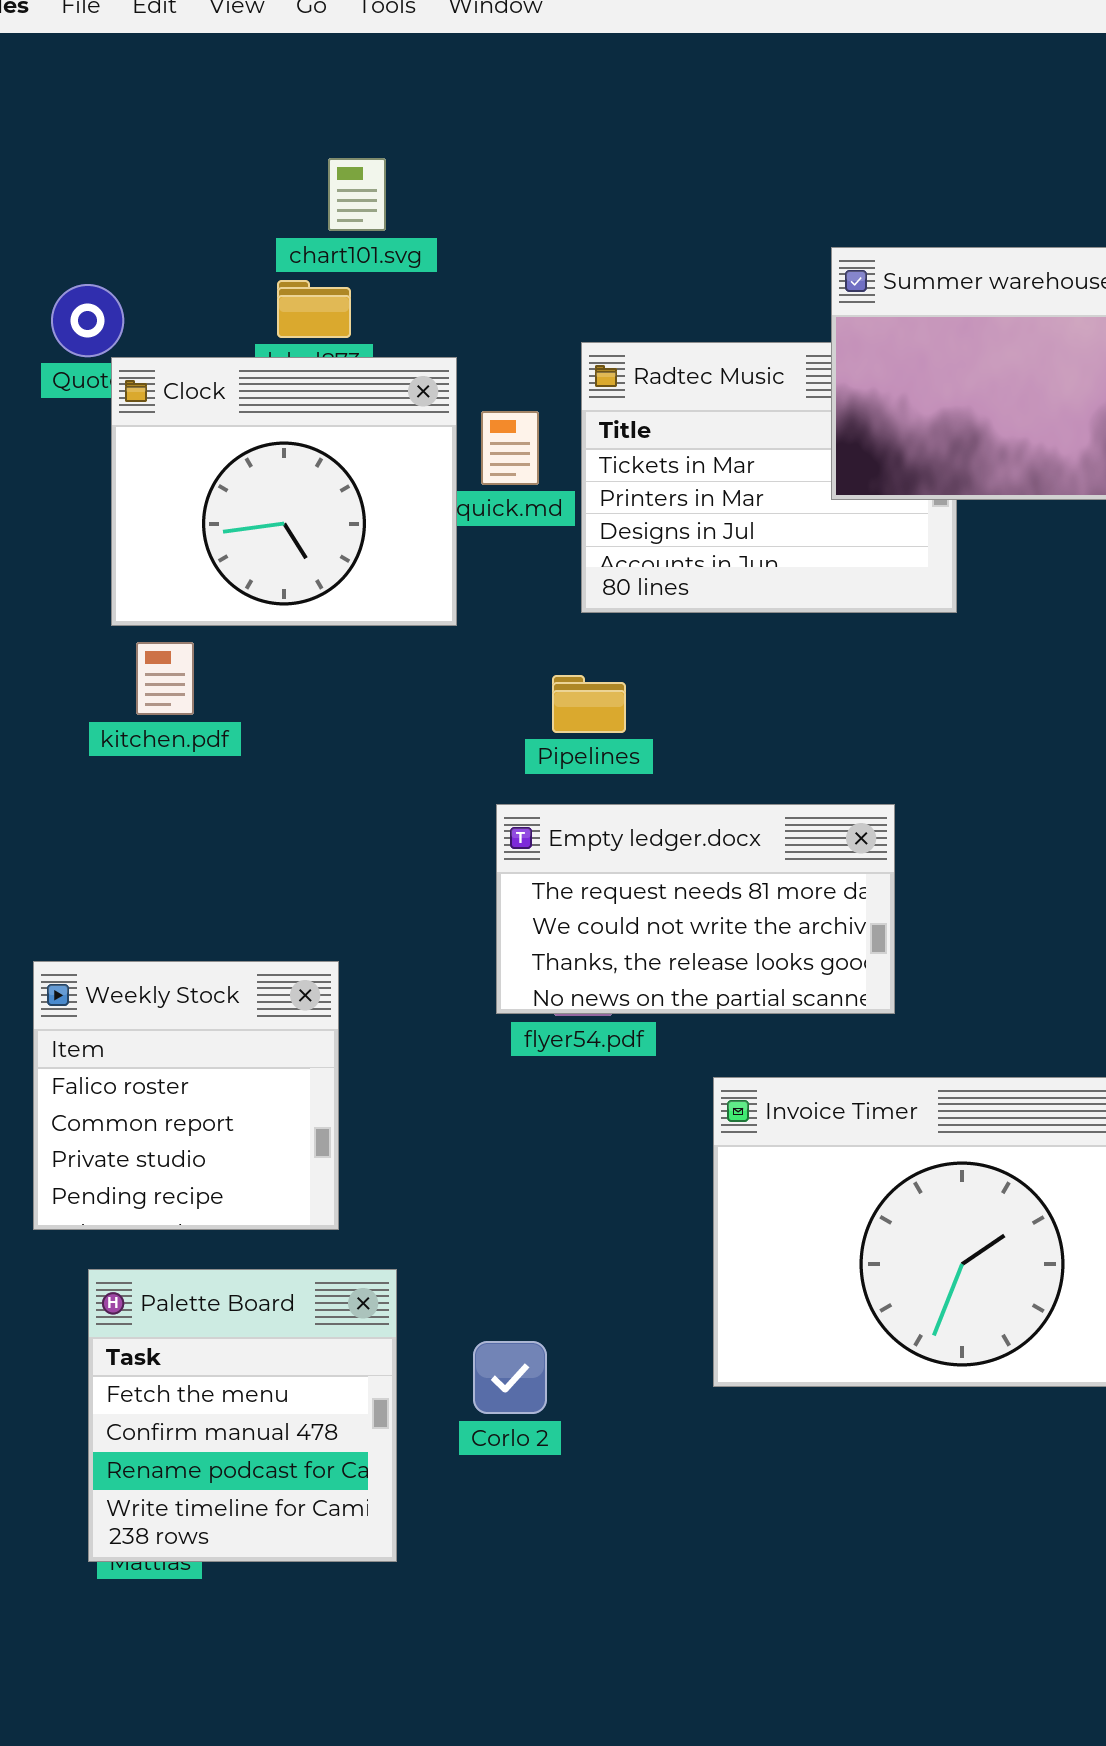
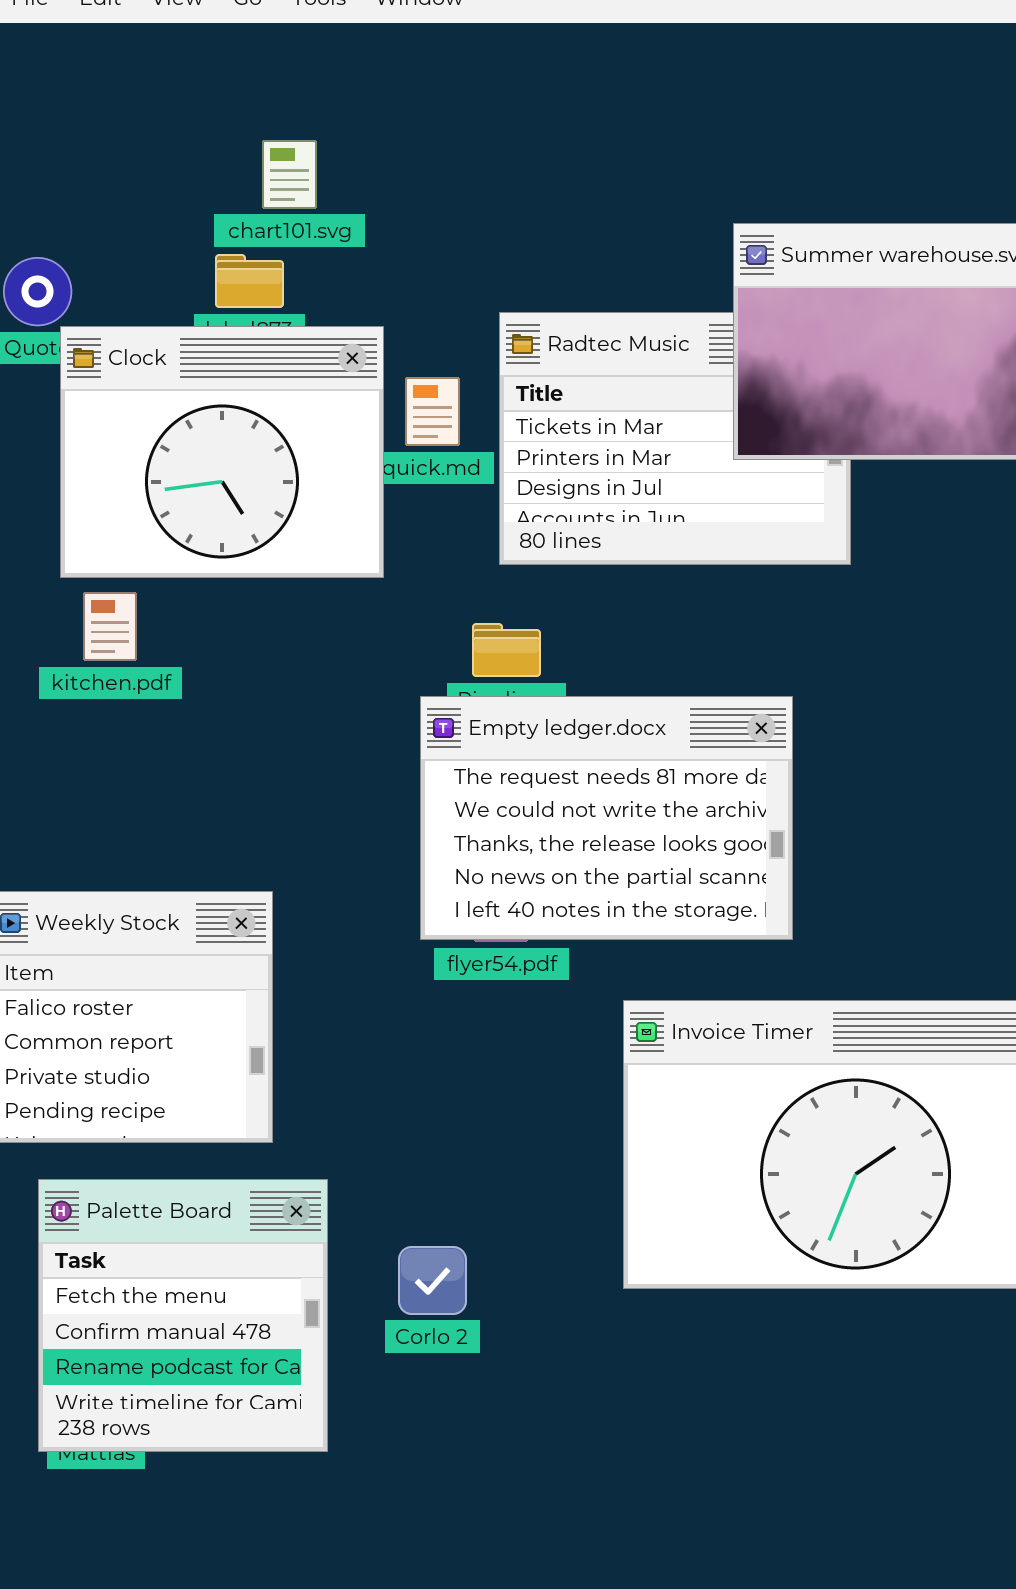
Empty ledger.docx: [496,804,895,1014] -> [420,696,793,940], resized

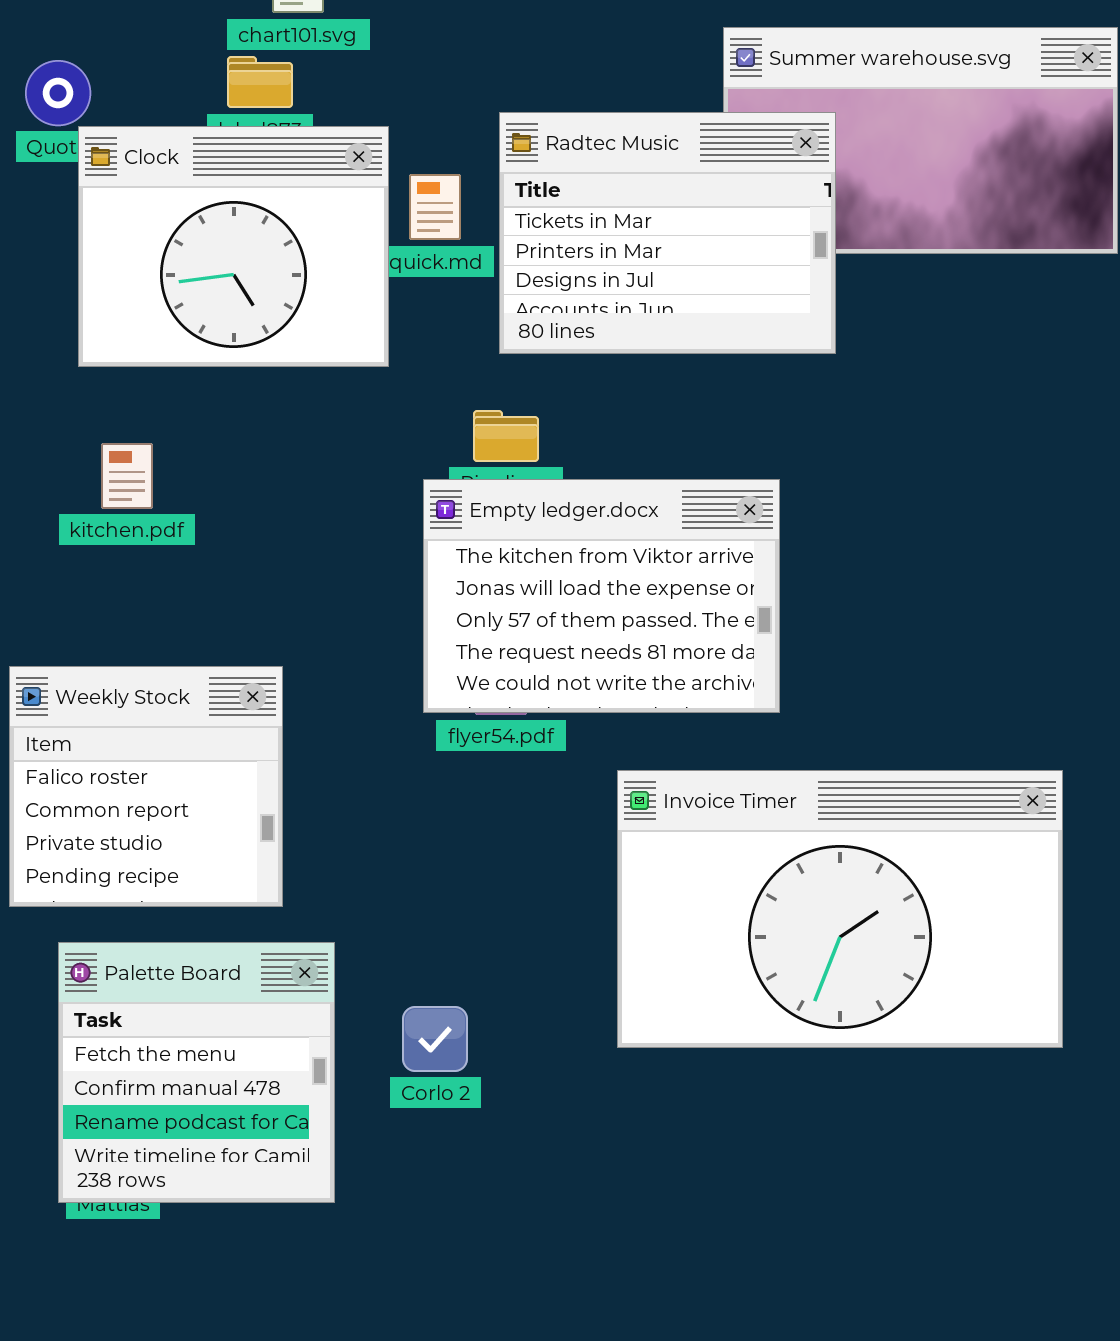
Radtec Music: [499,312,851,565] -> [499,112,836,354], raised
kitchen.pdf: [83,592,137,661] -> [101,443,153,509], moved
Empty ledger.docx: [420,696,793,940] -> [423,479,780,713], scrolled up 3 rows

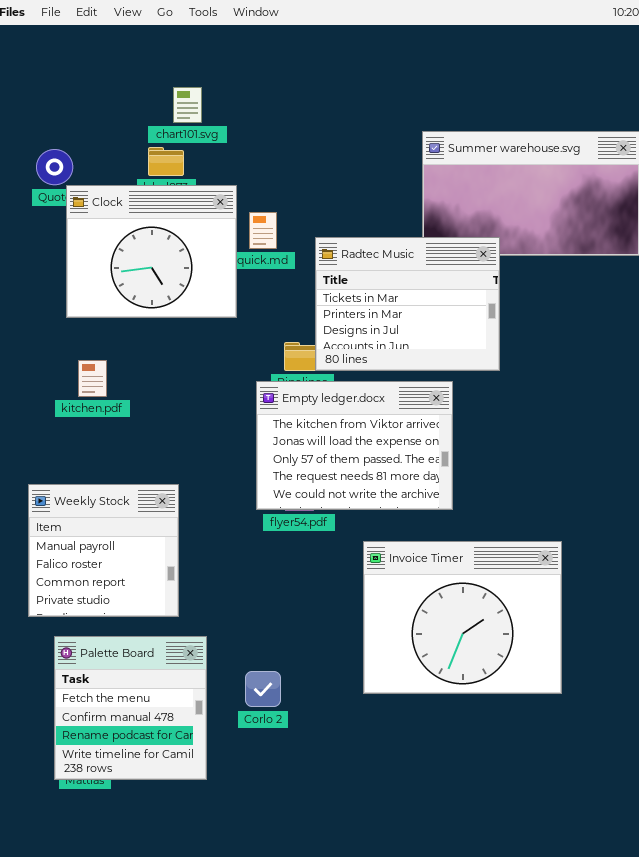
Radtec Music: [499,112,836,354] -> [315,237,500,371], moved
Weekly Stock: [9,666,283,907] -> [28,484,179,617], scrolled up 1 row
Invoice Timer: [617,770,1063,1048] -> [363,541,562,694], resized

